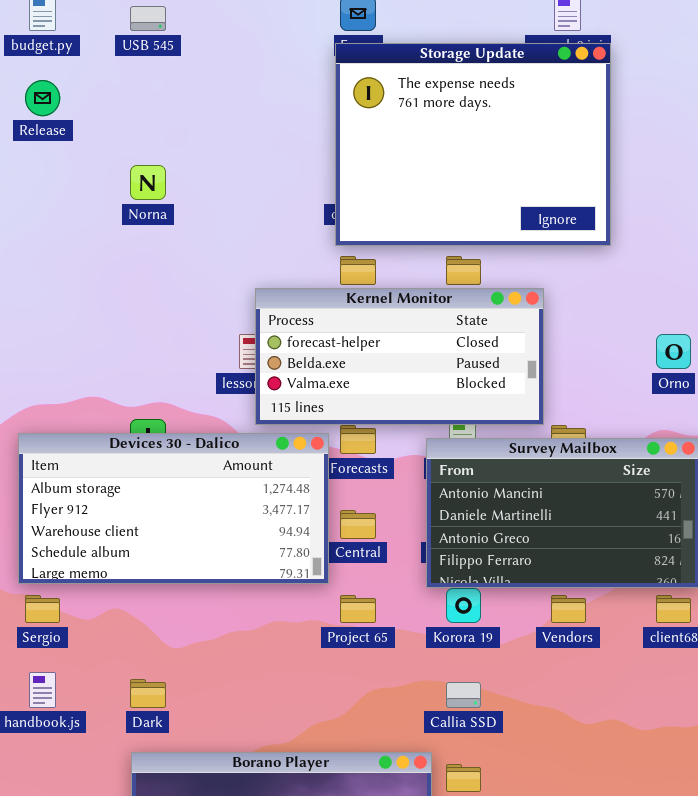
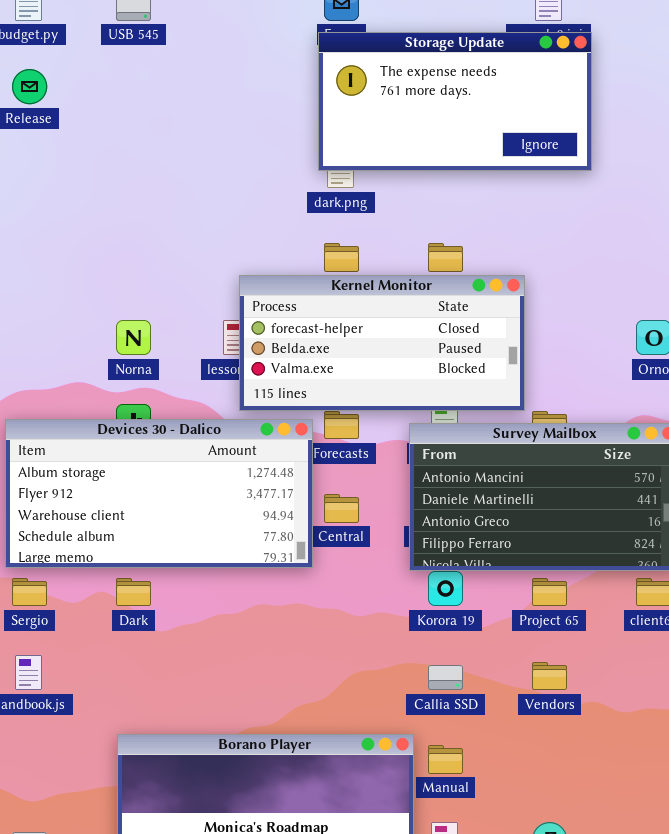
Storage Update: [335,43,611,246] -> [318,32,592,171], resized
Norna: [130,165,166,200] -> [116,320,151,355], moved
Project 65: [340,595,376,623] -> [532,578,567,606], moved
Vendors: [551,595,586,623] -> [532,662,567,690], moved
Dark: [130,679,166,708] -> [116,578,151,606], moved

